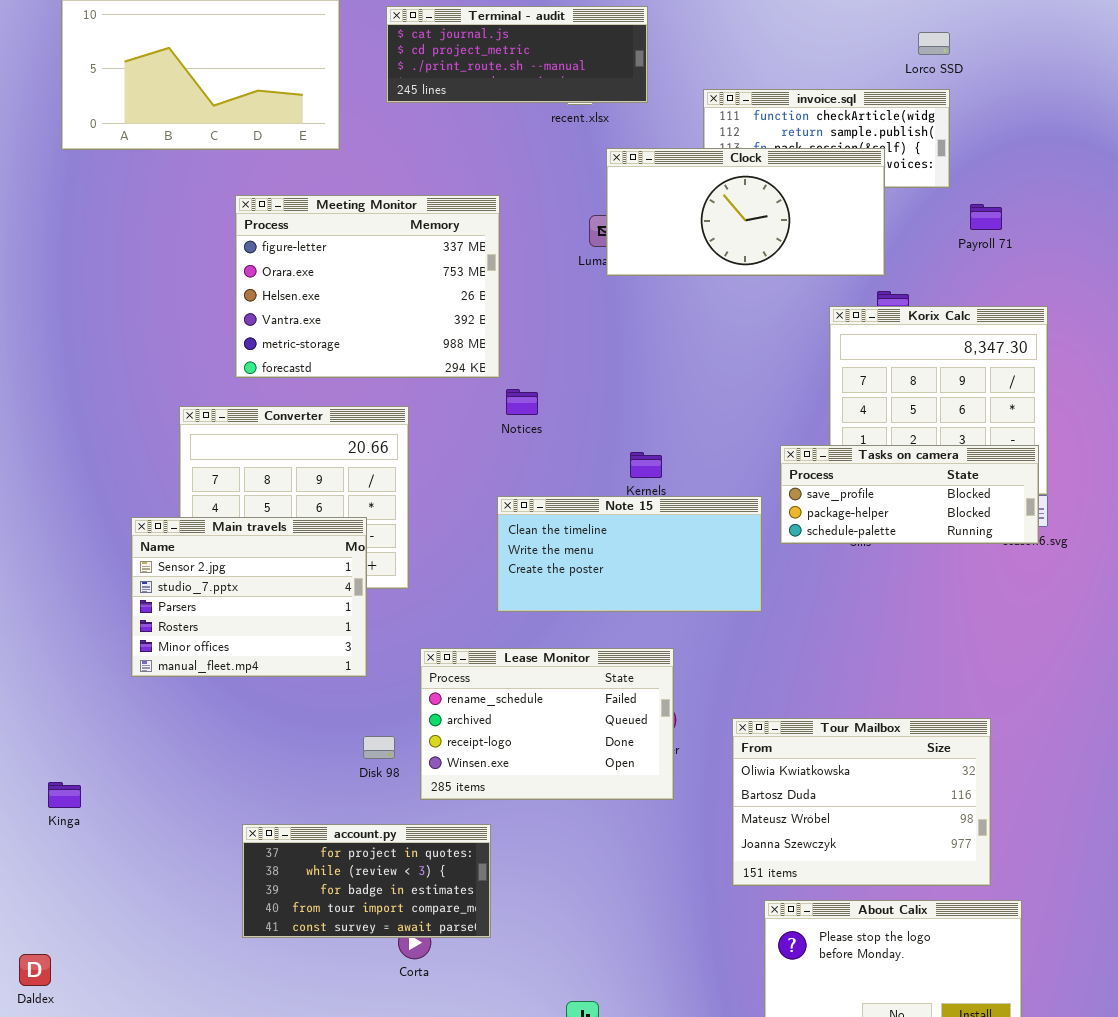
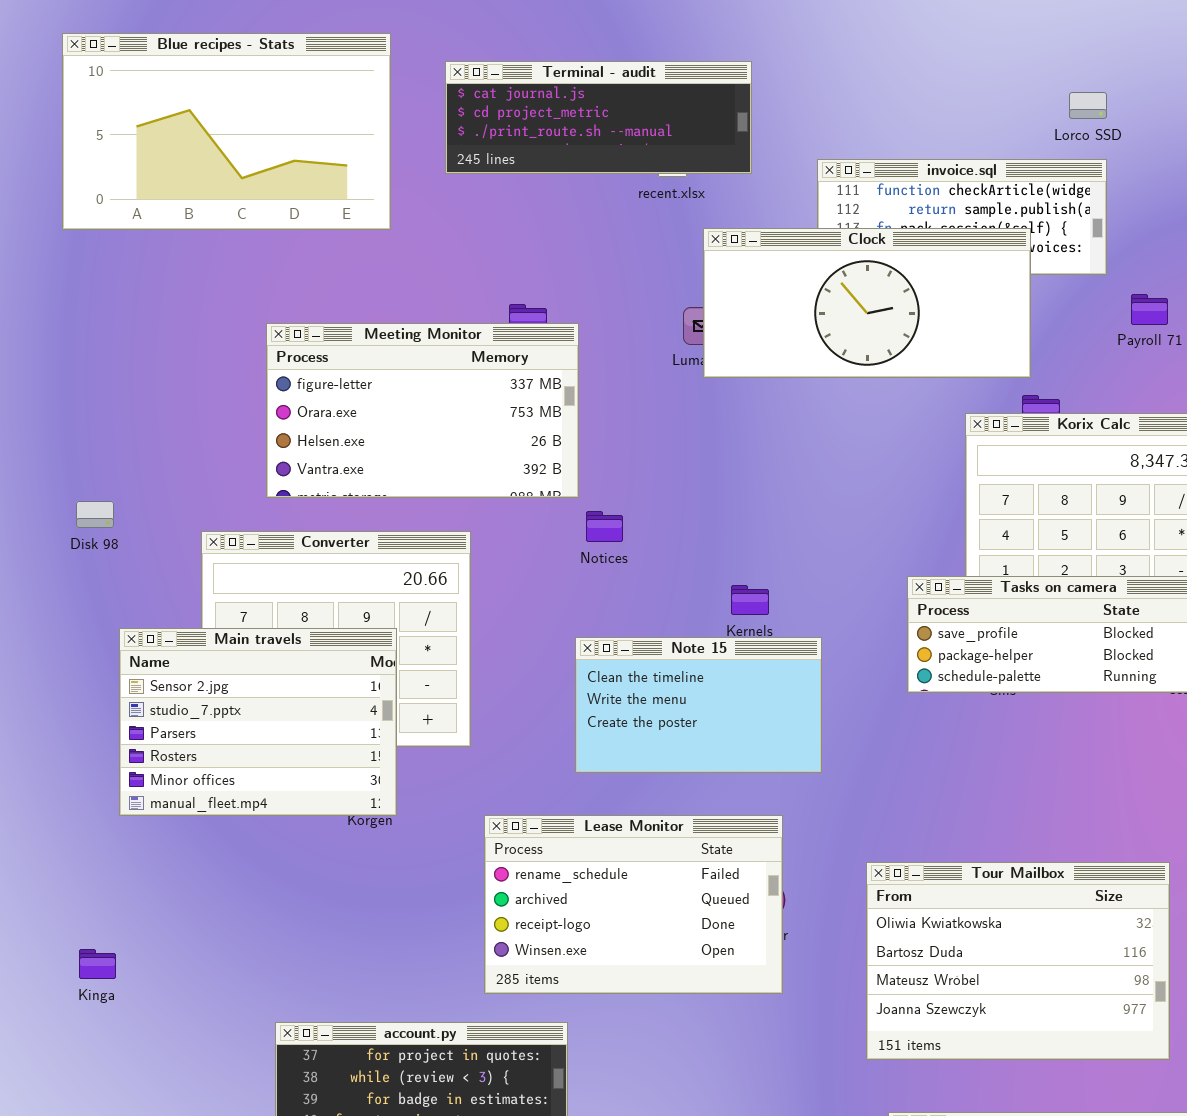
Meeting Monitor: [235,195,500,378] -> [266,323,579,498], resized
Note 15: [497,496,762,612] -> [575,637,822,773], resized
Main travels: [131,517,367,677] -> [119,628,397,816], moved
Tour Mailbox: [732,718,991,886] -> [866,862,1170,1060], moved
Disk 98: [363,736,395,759] -> [76,501,114,528], moved
Kinga: [48,782,81,808] -> [79,949,116,979], moved

